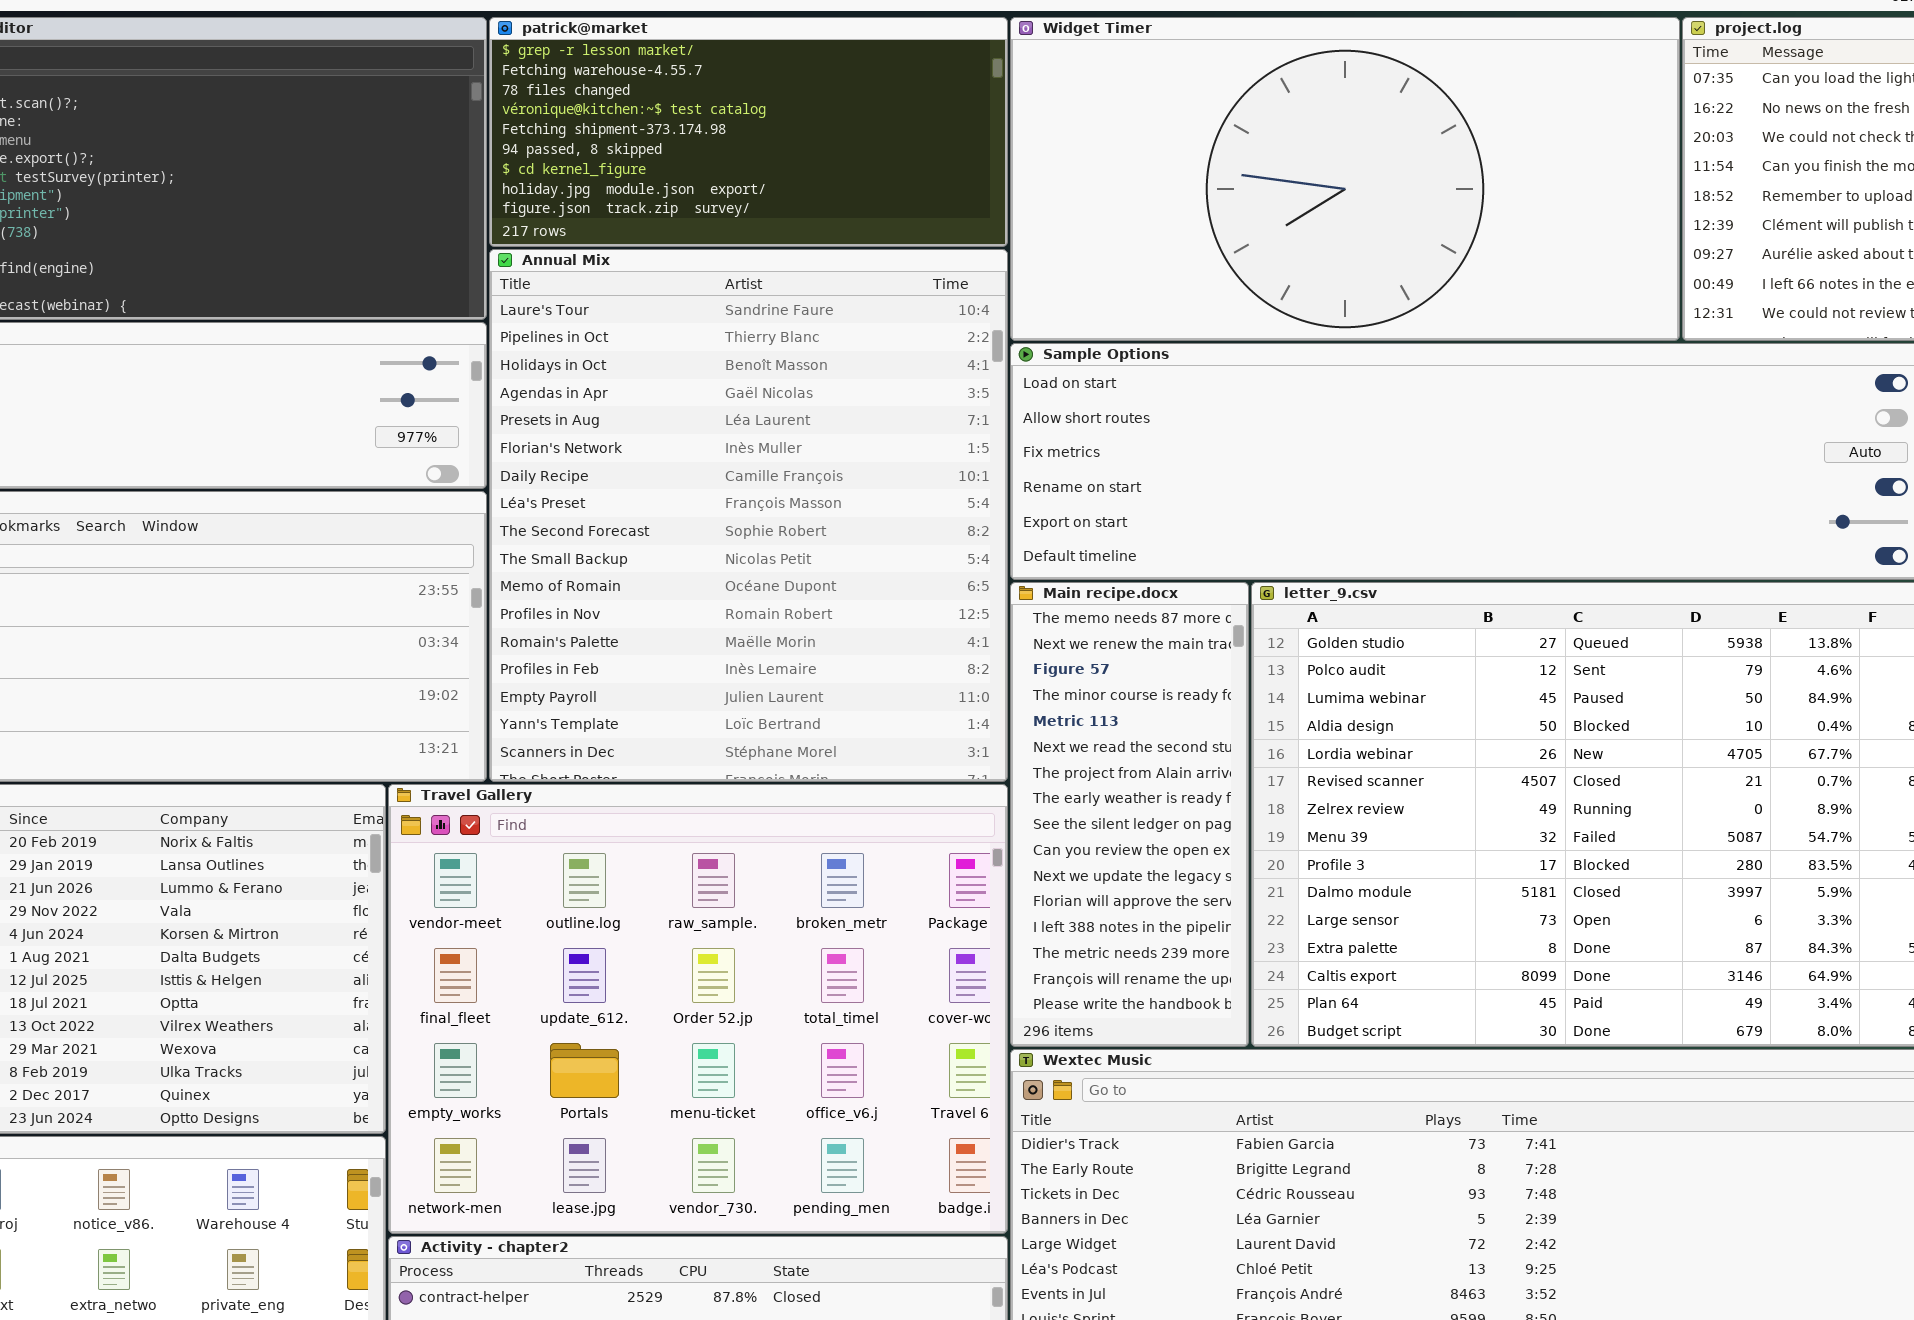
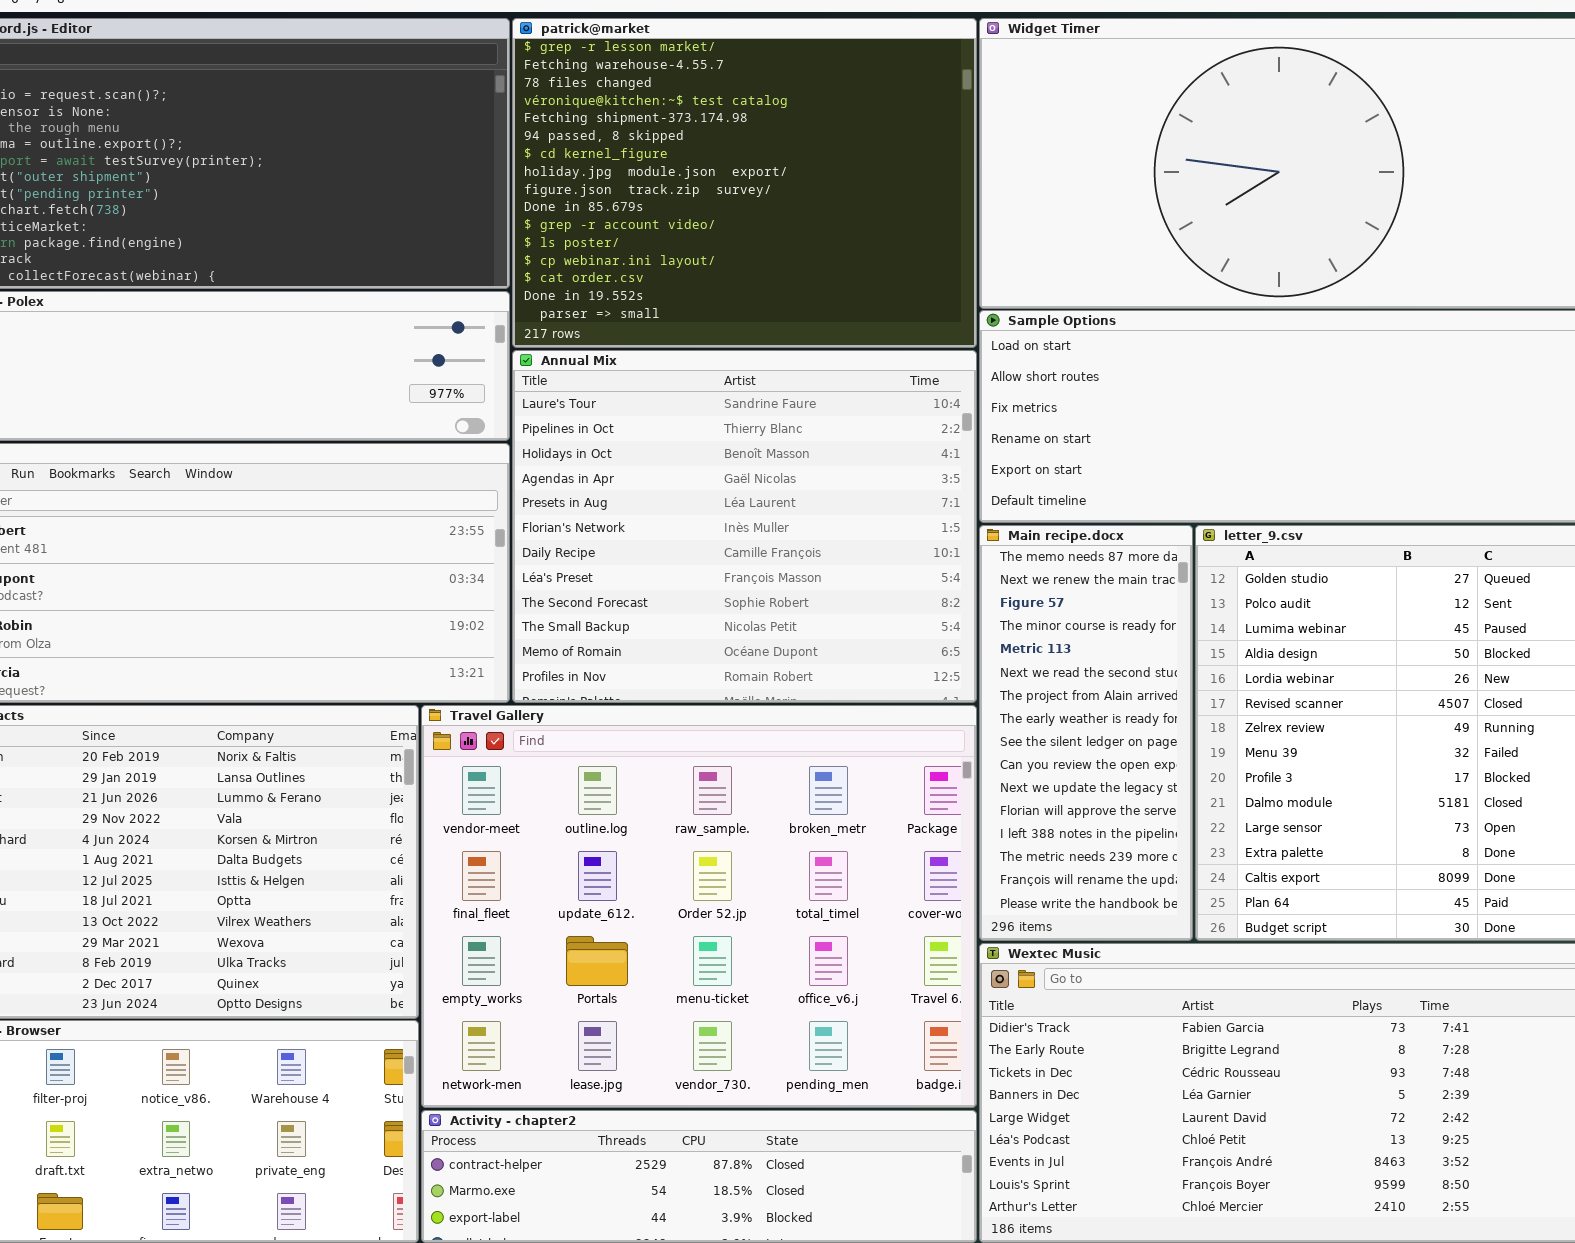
patrick@market: [489,17,1008,247] -> [512,18,977,348], resized
Annual Mix: [489,249,1008,782] -> [512,350,977,703], resized

